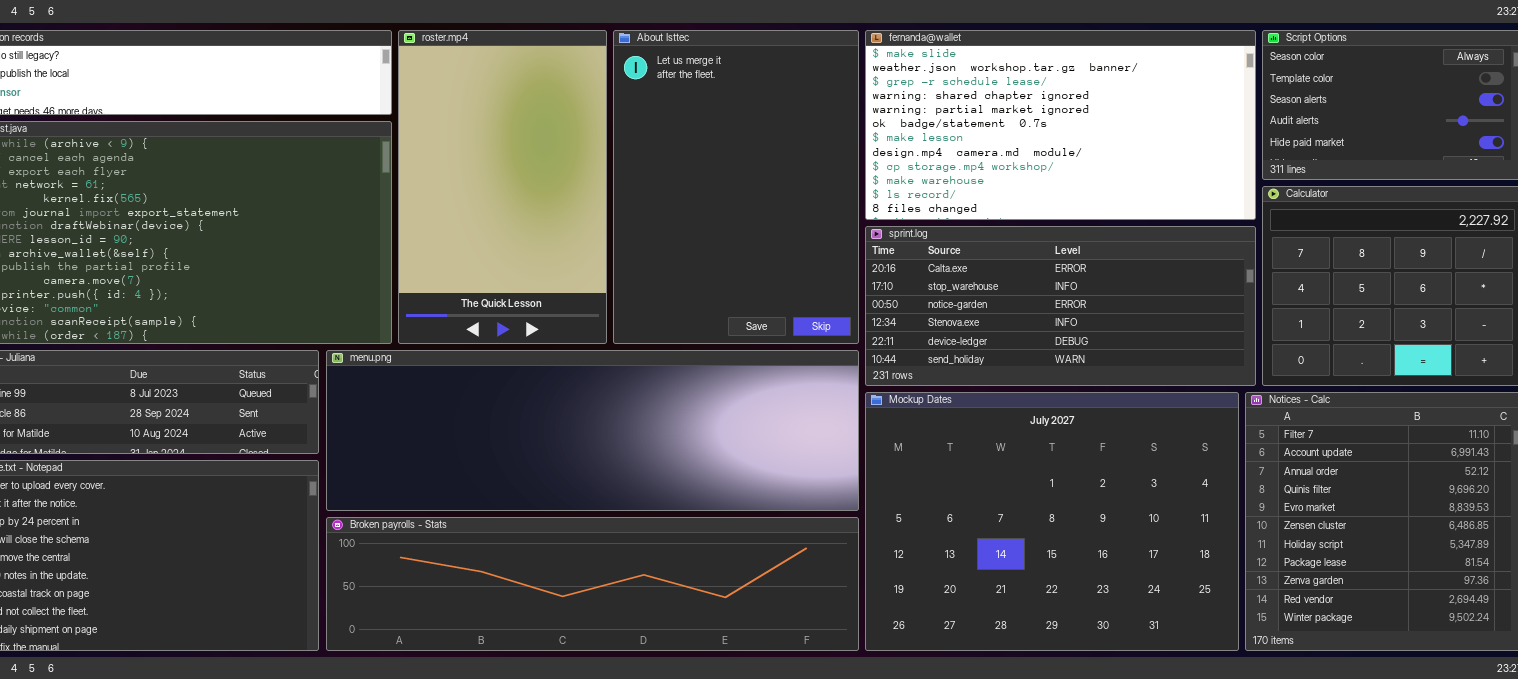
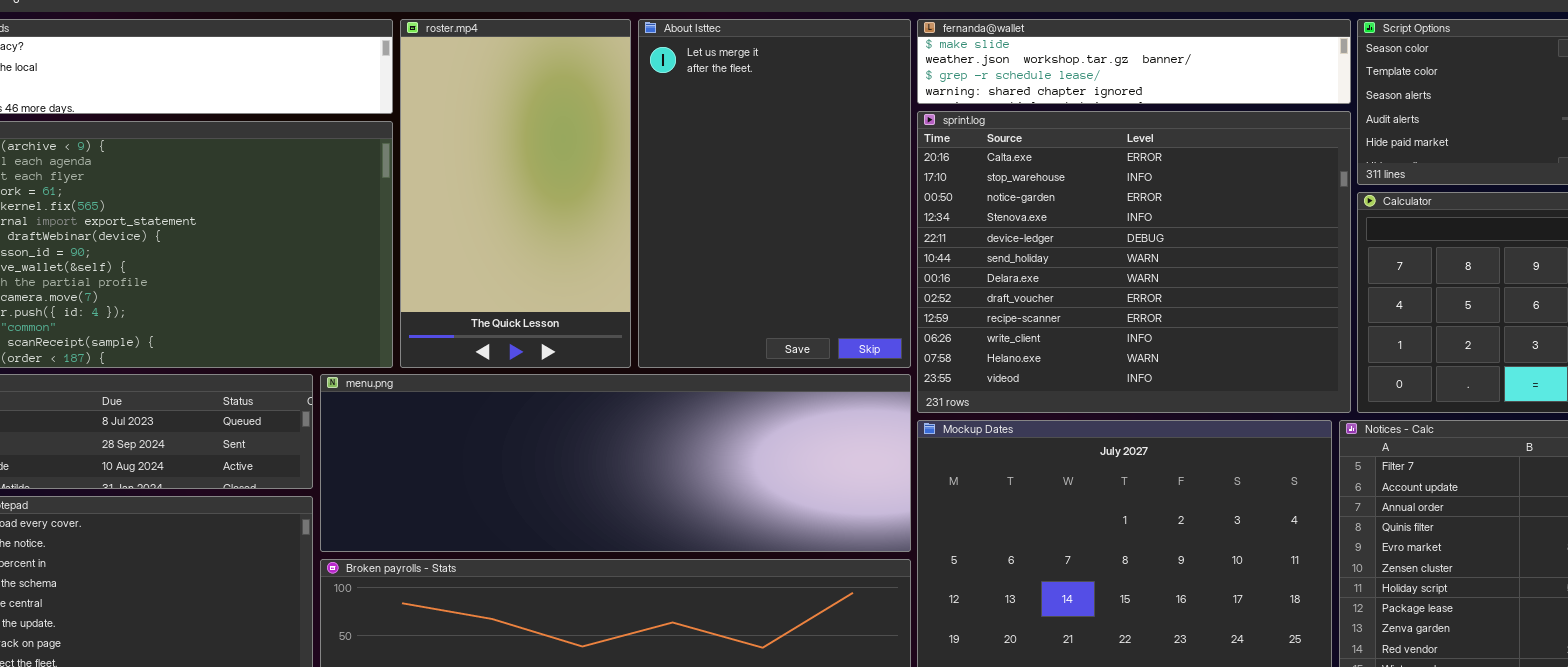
fernanda@wallet: [865,30,1256,220] -> [917,19,1351,104], resized
sprint.log: [865,226,1256,386] -> [917,111,1351,413], resized

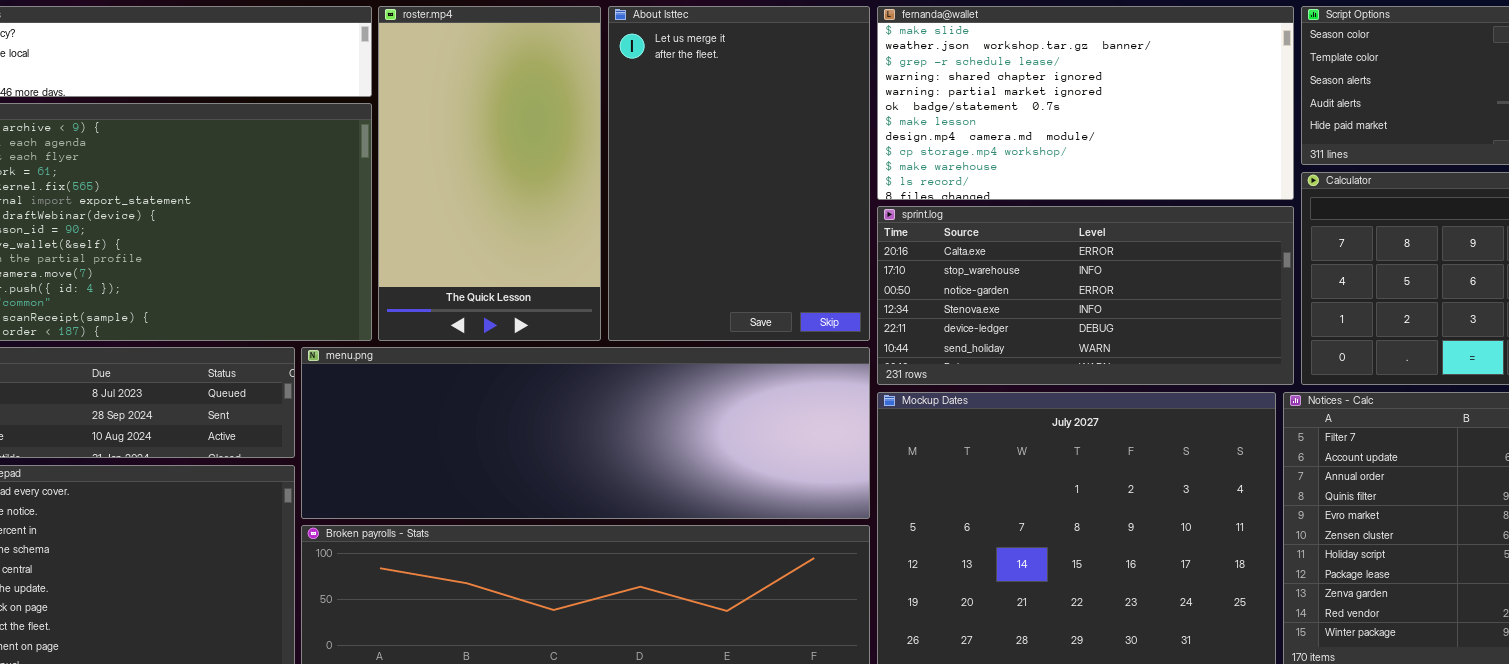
fernanda@wallet: [917,19,1351,104] -> [877,6,1294,200], resized
sprint.log: [917,111,1351,413] -> [877,206,1294,385], resized

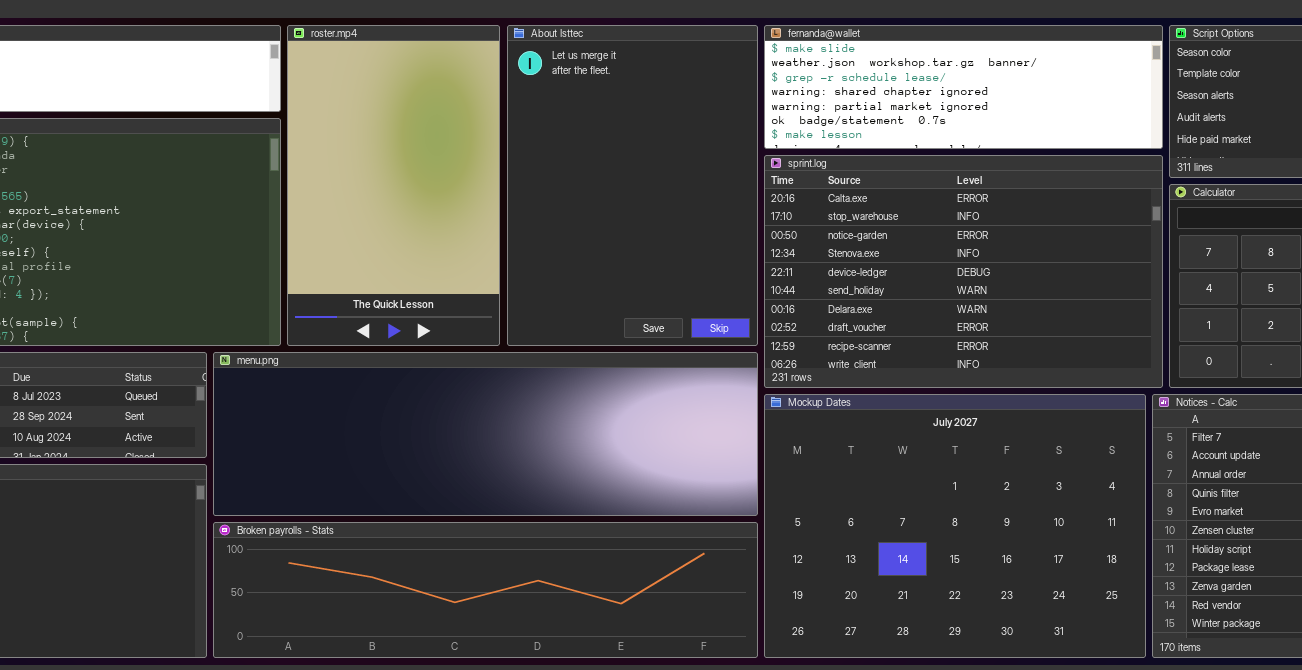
fernanda@wallet: [877,6,1294,200] -> [764,25,1163,149], resized
sprint.log: [877,206,1294,385] -> [764,155,1163,388], resized

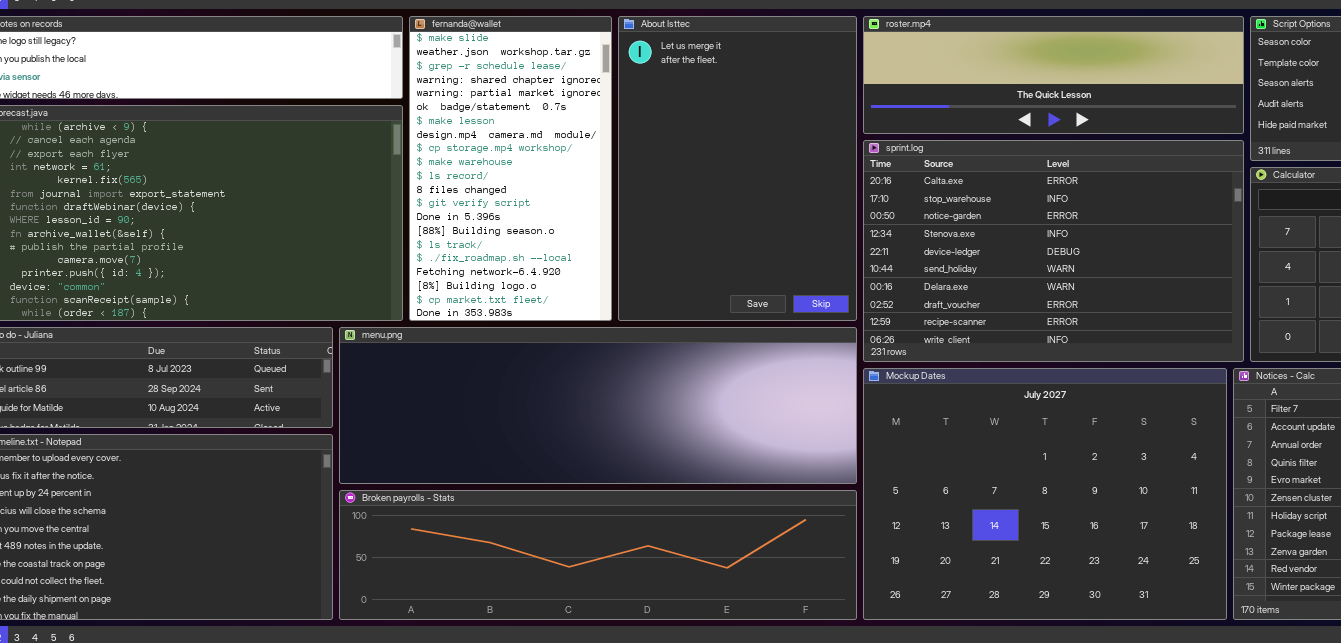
roster.mp4: [287,25,500,346] -> [863,16,1244,134], moved, resized
fernanda@wallet: [764,25,1163,149] -> [409,16,612,321], moved, resized

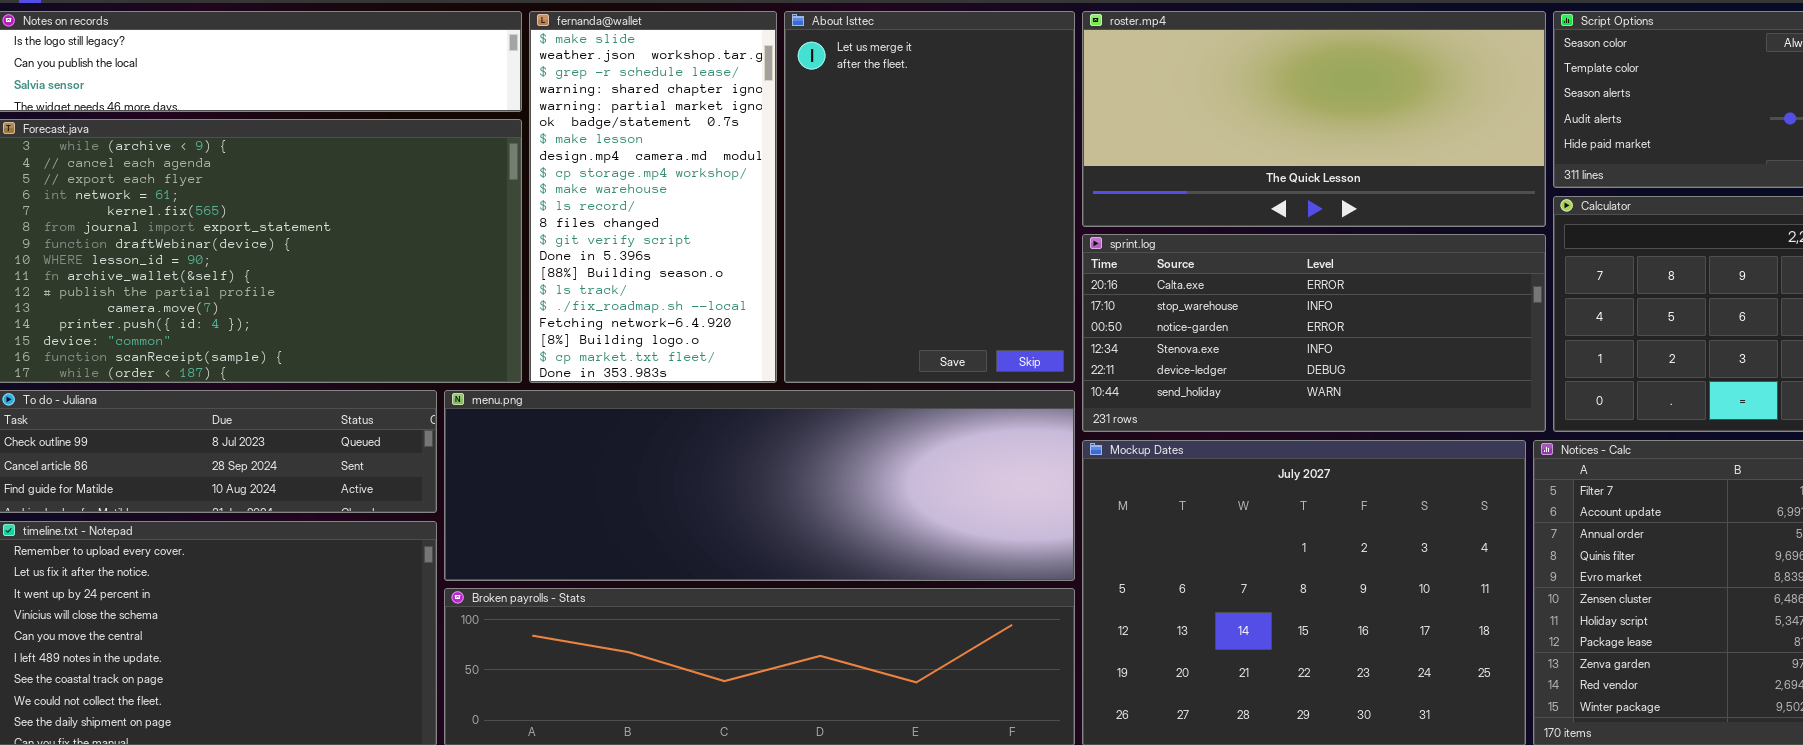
roster.mp4: [863,16,1244,134] -> [1082,11,1546,227], resized
sprint.log: [863,140,1244,362] -> [1082,234,1546,432], resized

